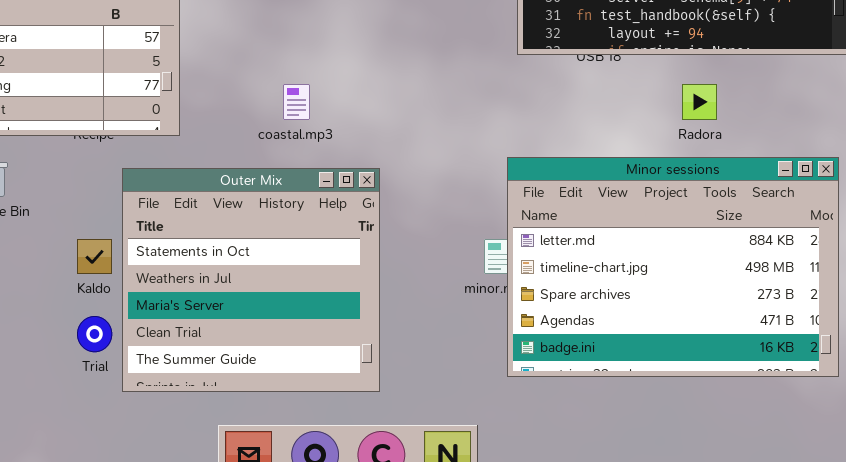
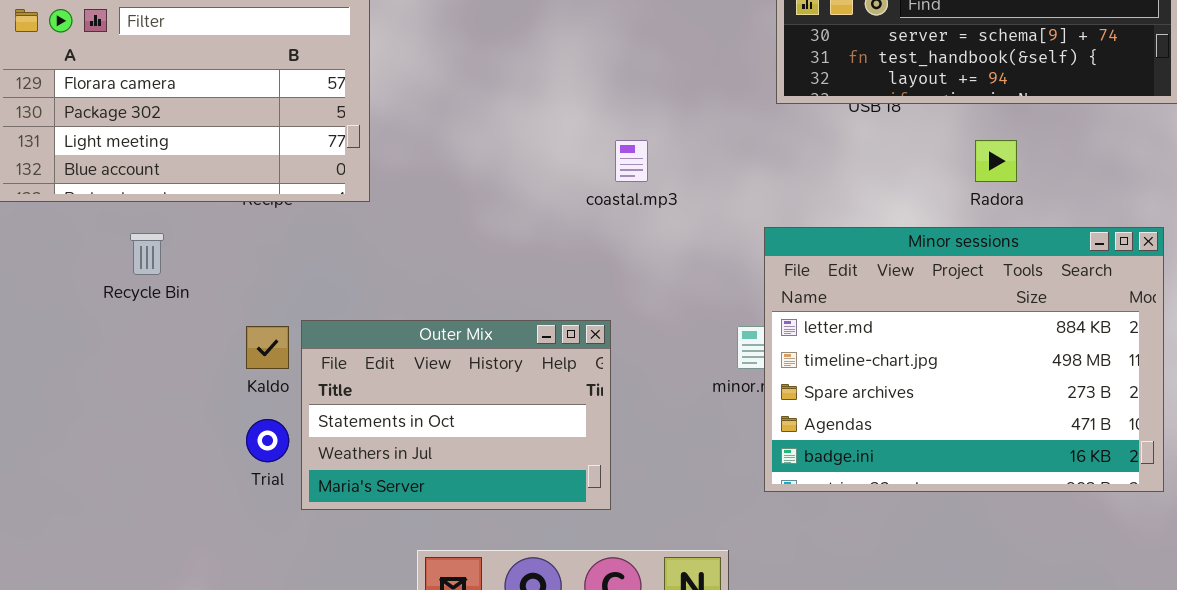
coastal.mp3: [283,84,310,120] -> [615,140,648,182], moved
Outer Mix: [122,168,380,392] -> [301,320,611,510], resized

